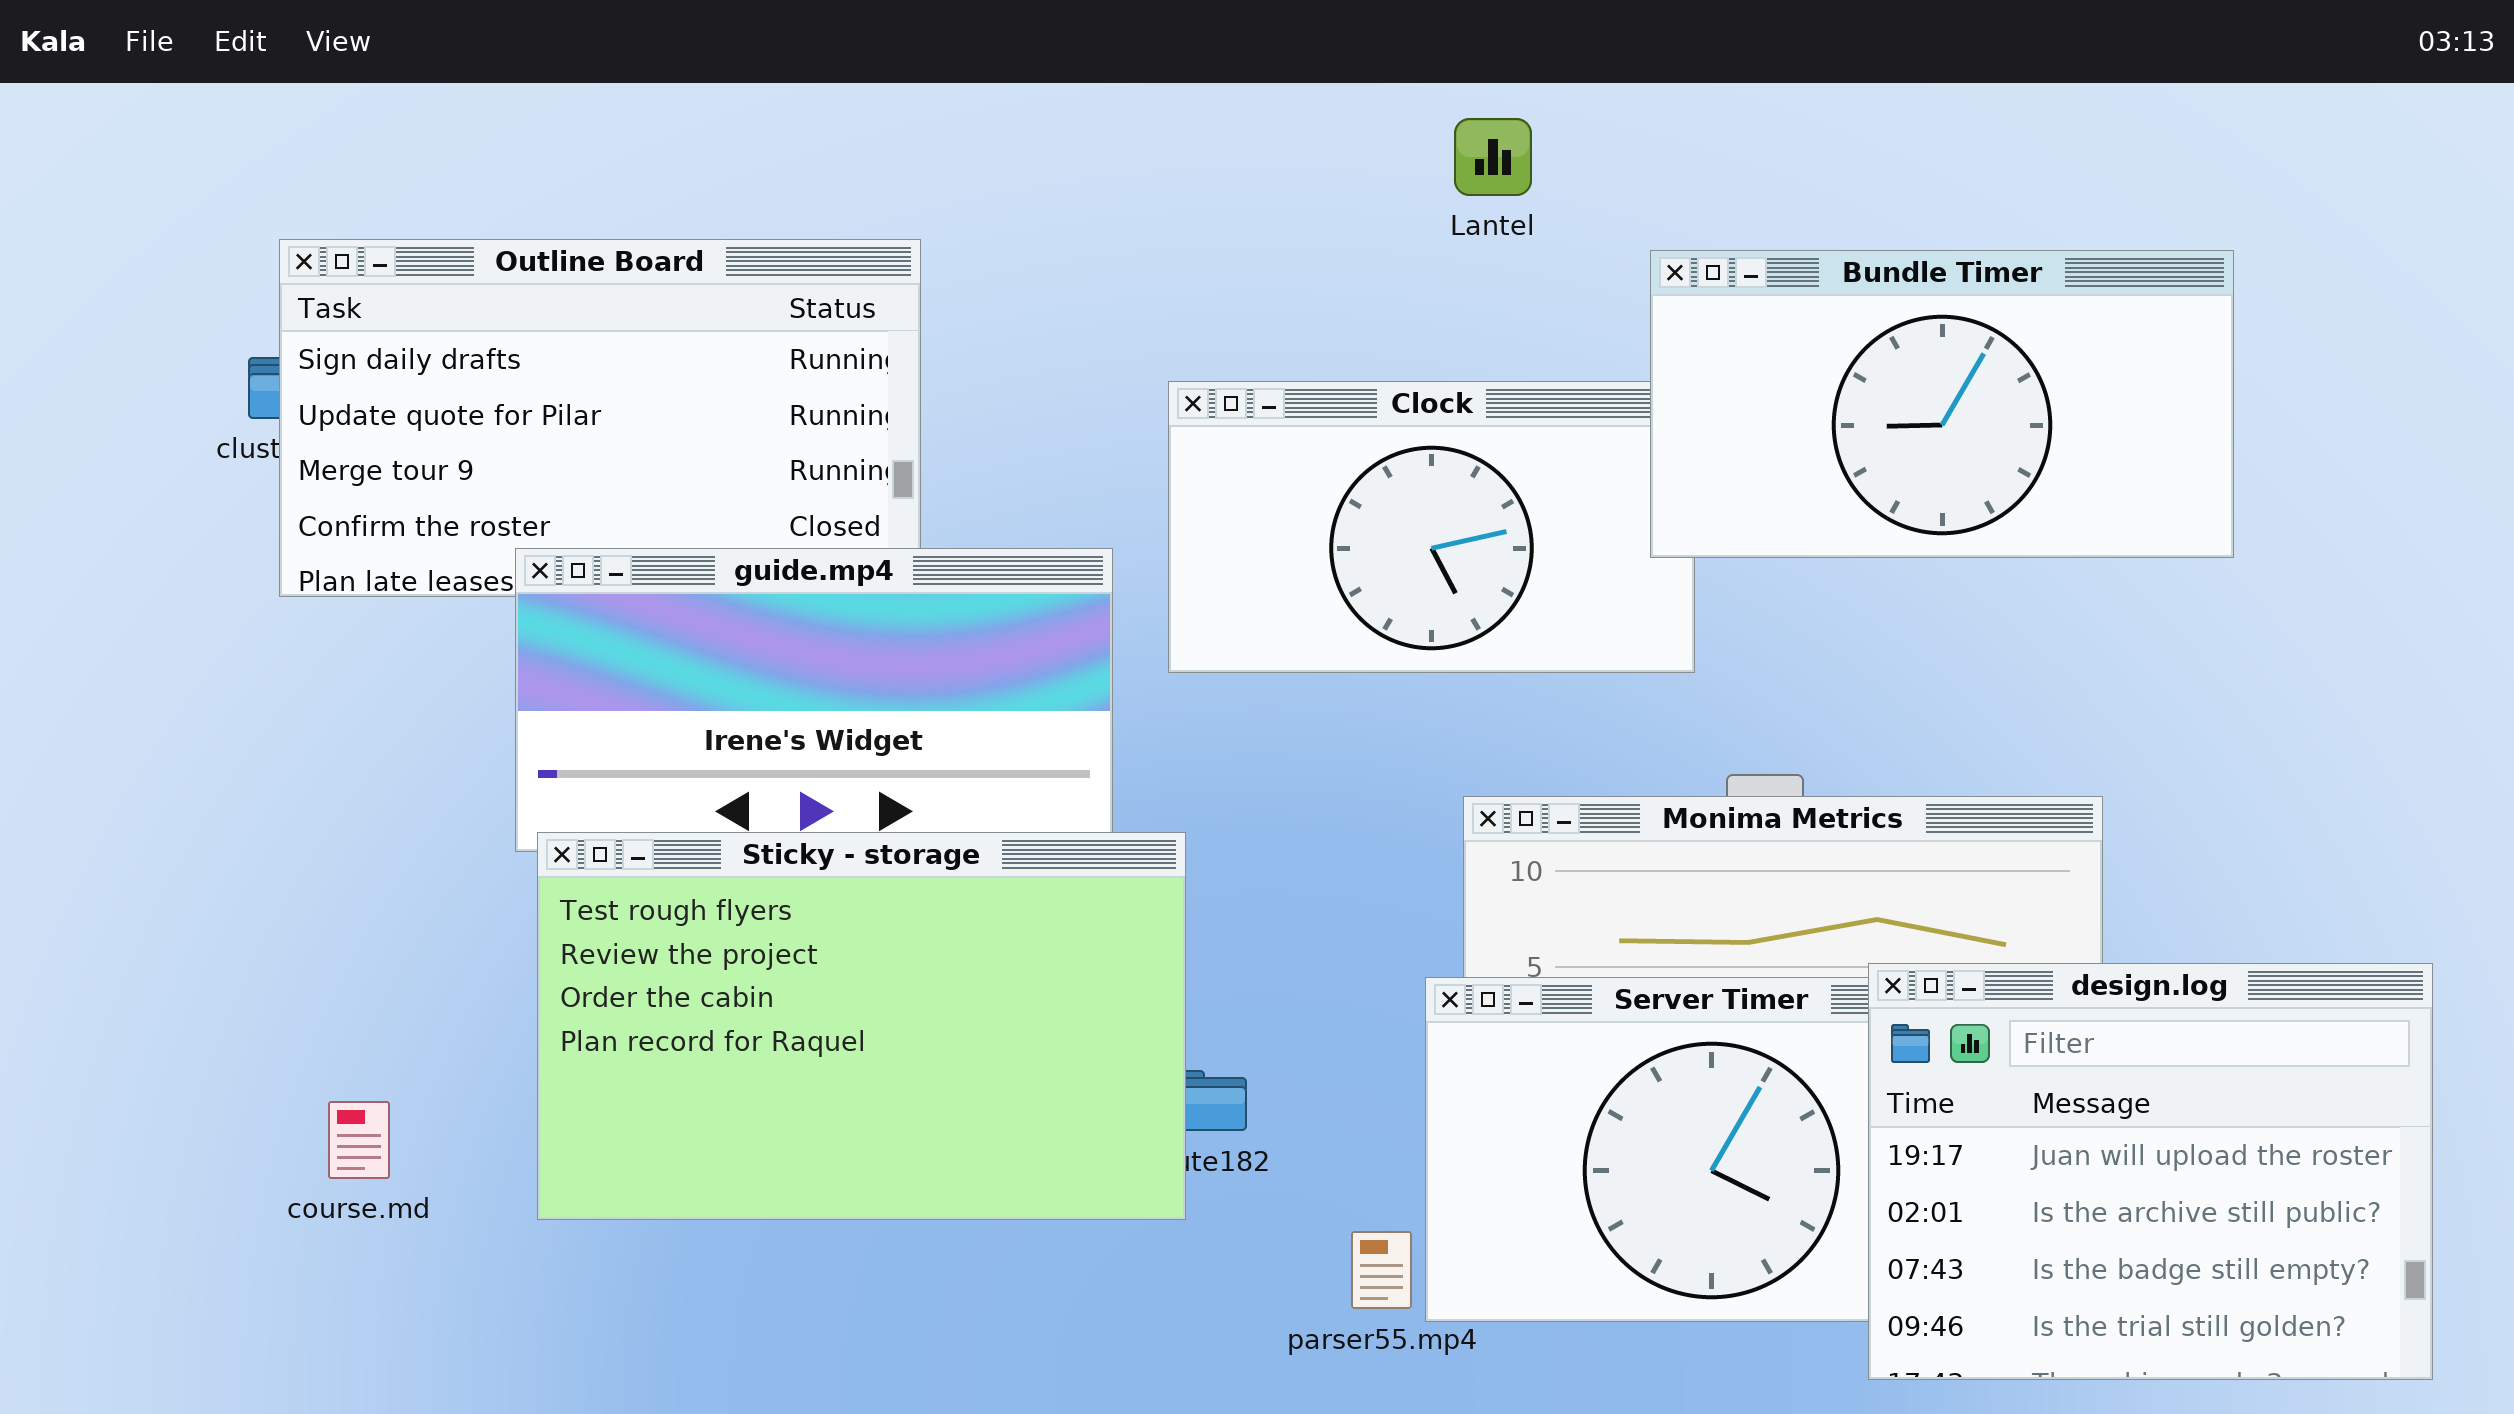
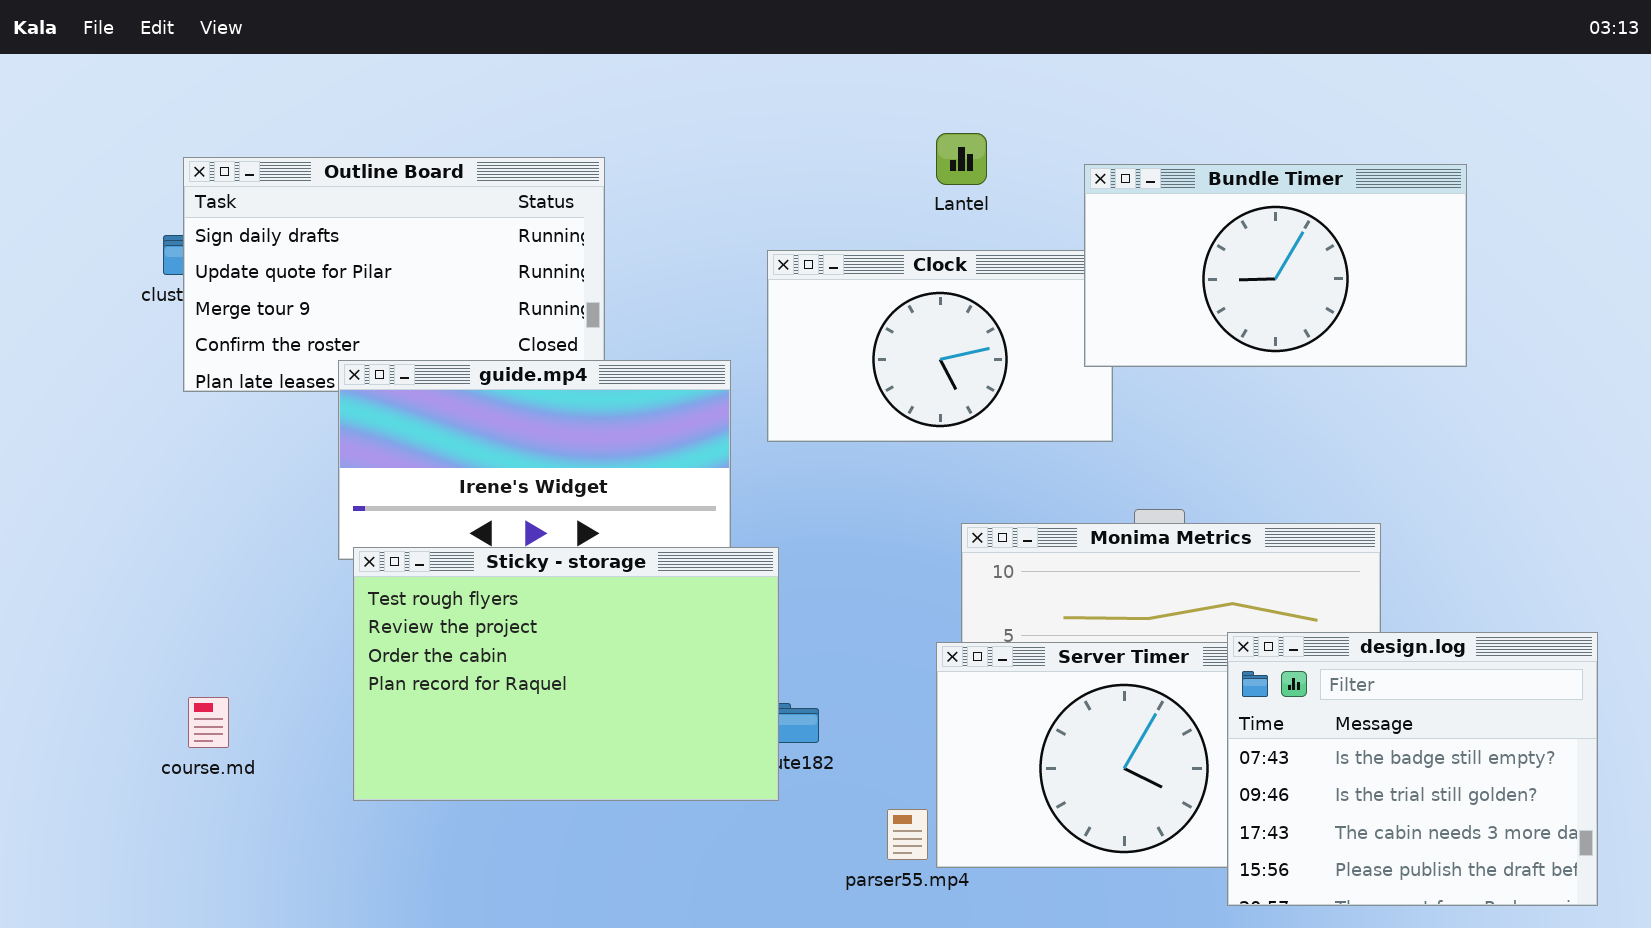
Lantel: [1454,118,1532,196] -> [936,133,987,185], moved
design.log: [1868,963,2433,1380] -> [1227,632,1598,906], scrolled down 2 rows
course.md: [328,1101,390,1179] -> [188,697,229,748], moved

